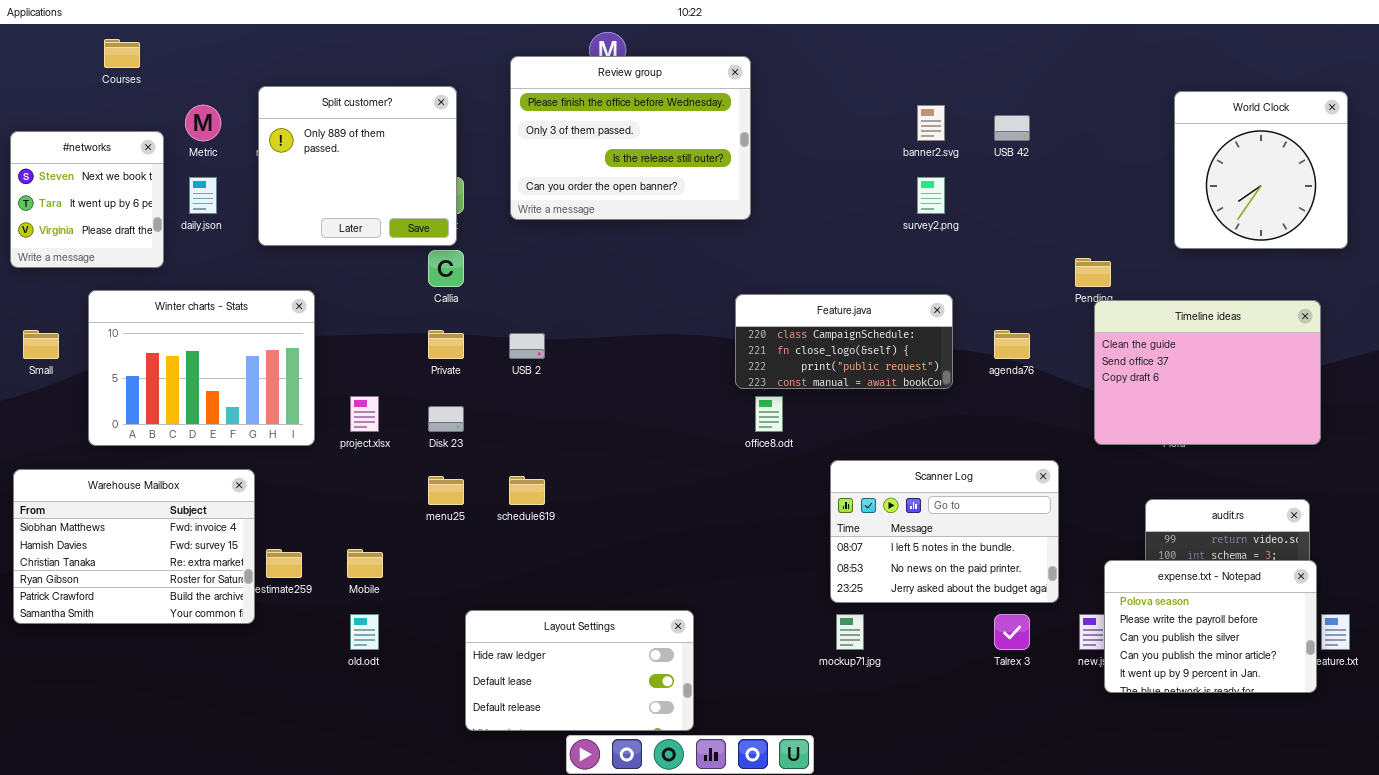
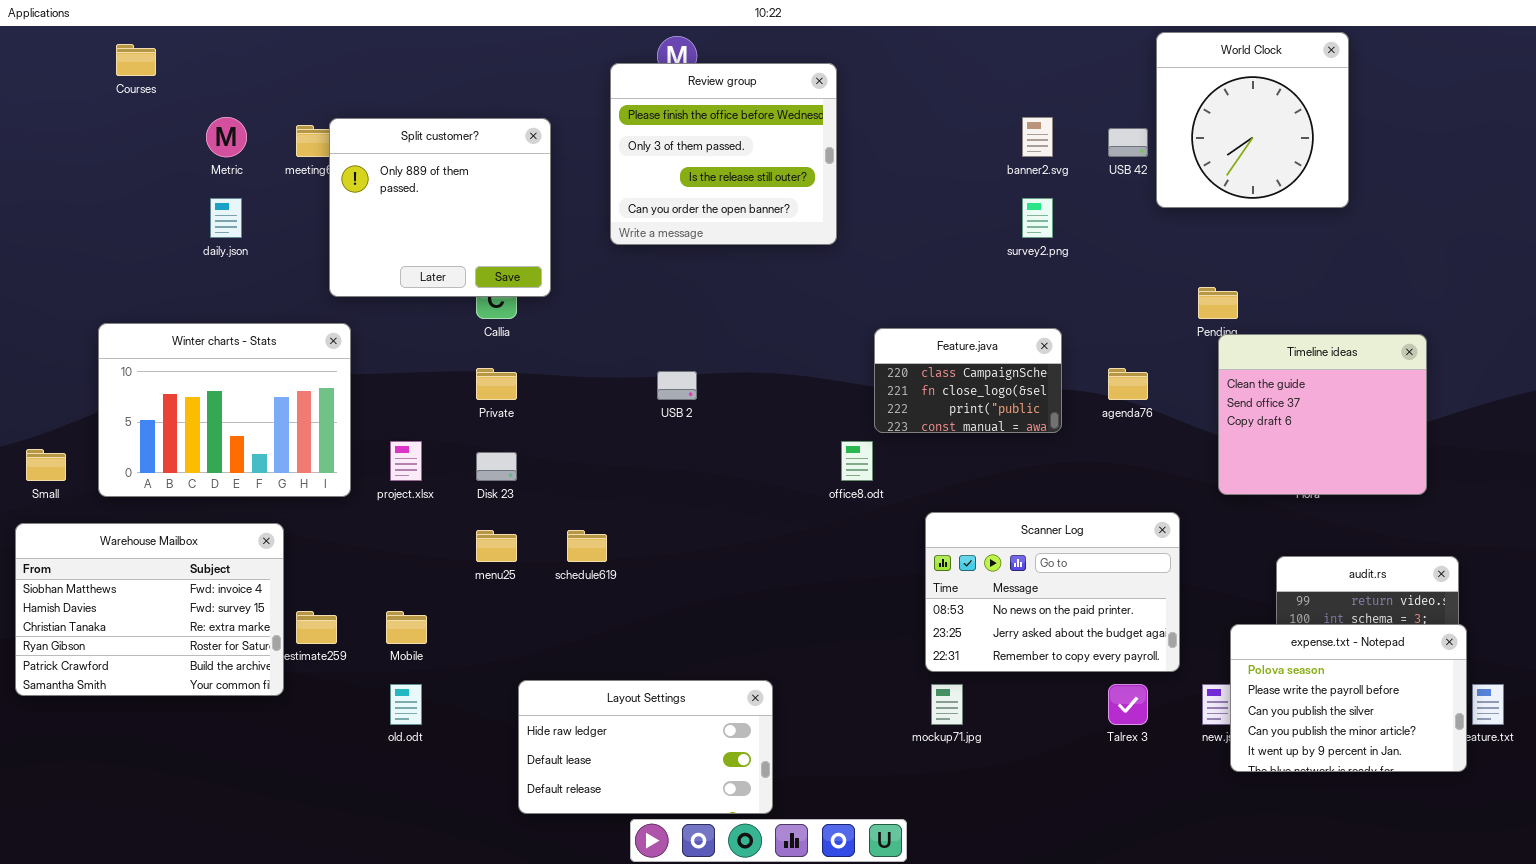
Review group: [510,56,751,220] -> [610,63,837,245], resized
Split customer?: [258,86,457,246] -> [329,118,551,297], moved
World Clock: [1174,91,1348,249] -> [1156,32,1349,208], moved
#networks: [10,131,164,268] -> none, closed
Feature.java: [735,294,953,389] -> [874,328,1062,433], resized
Timeline ideas: [1094,300,1321,445] -> [1218,334,1427,495], resized
Small: [23,330,59,359] -> [26,449,66,481], moved
USB 2: [509,333,545,359] -> [657,371,697,400], moved
Scanner Log: [830,460,1059,603] -> [925,512,1180,672], scrolled down 1 row

